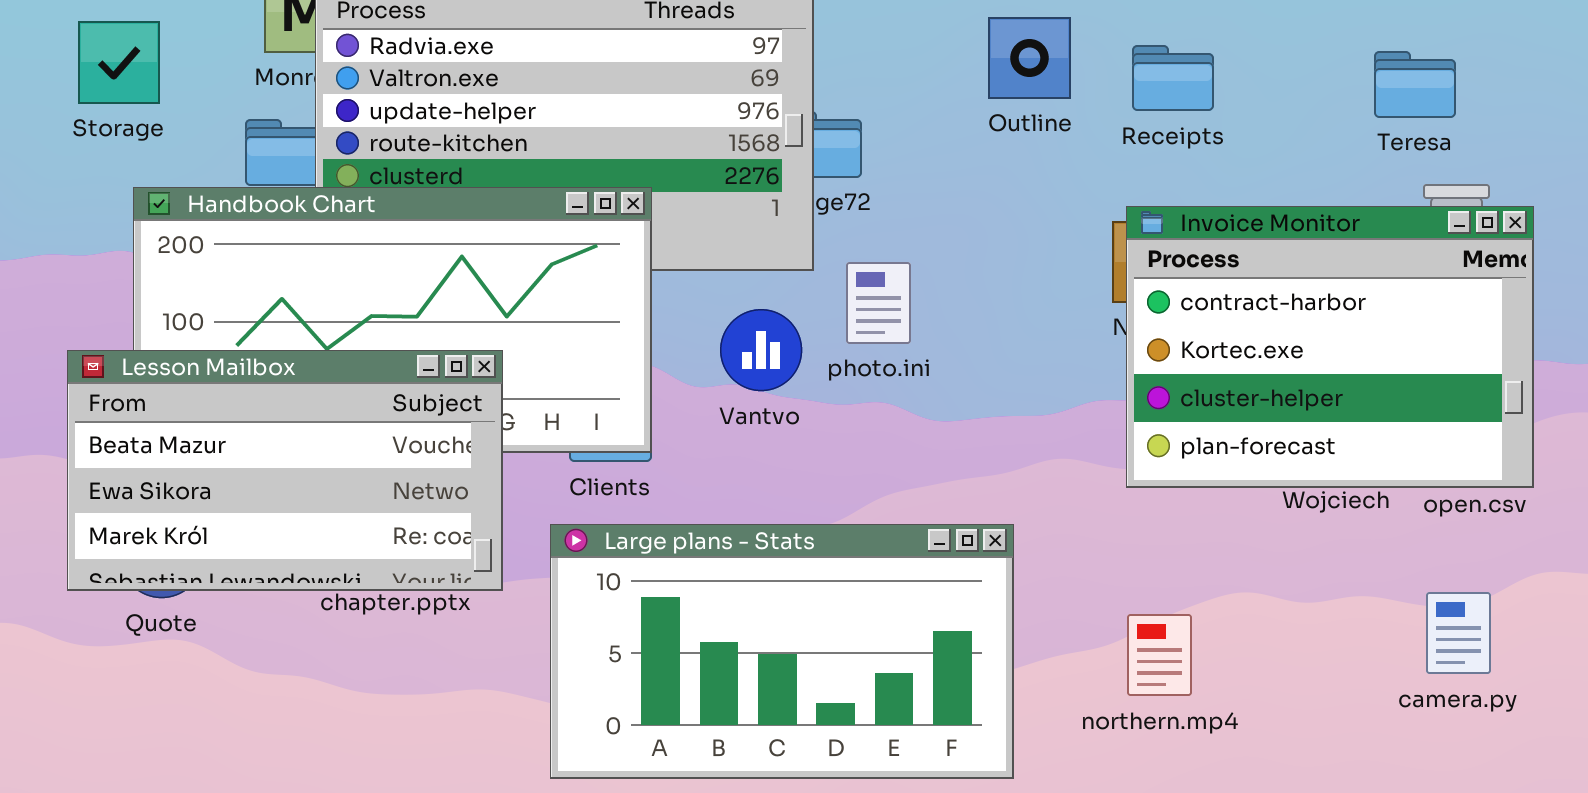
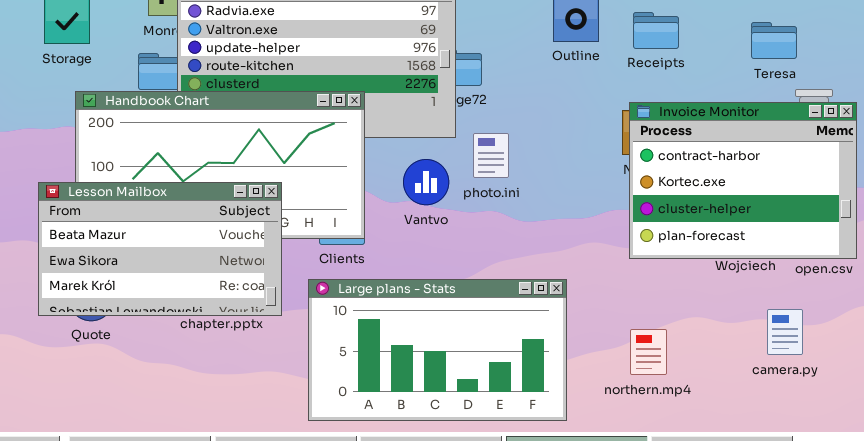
Teresa: [1374,51,1456,118] -> [751,22,797,59], moved
camera.py: [1426,592,1491,674] -> [767,309,803,355], moved

